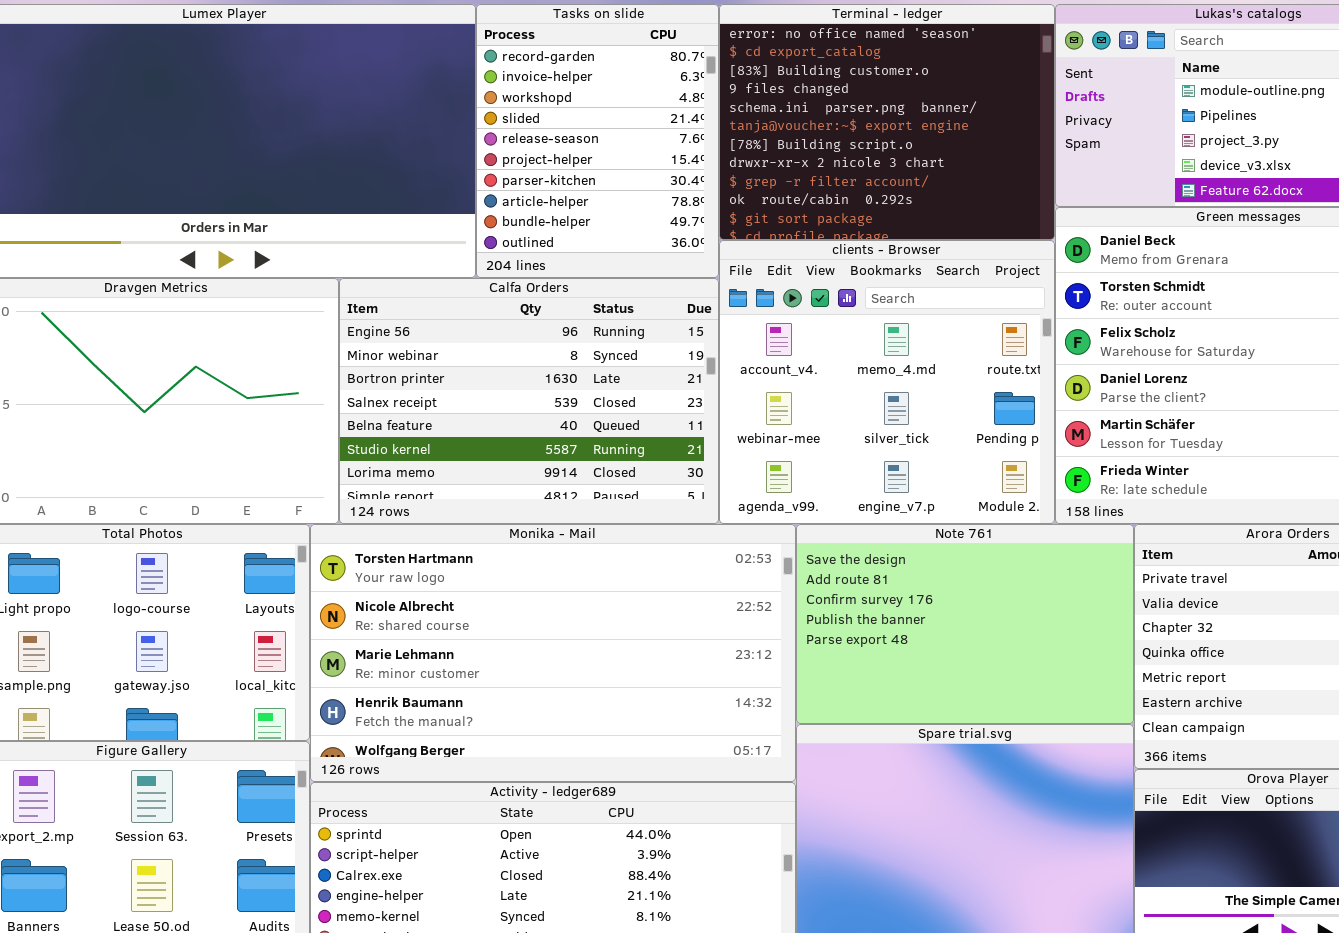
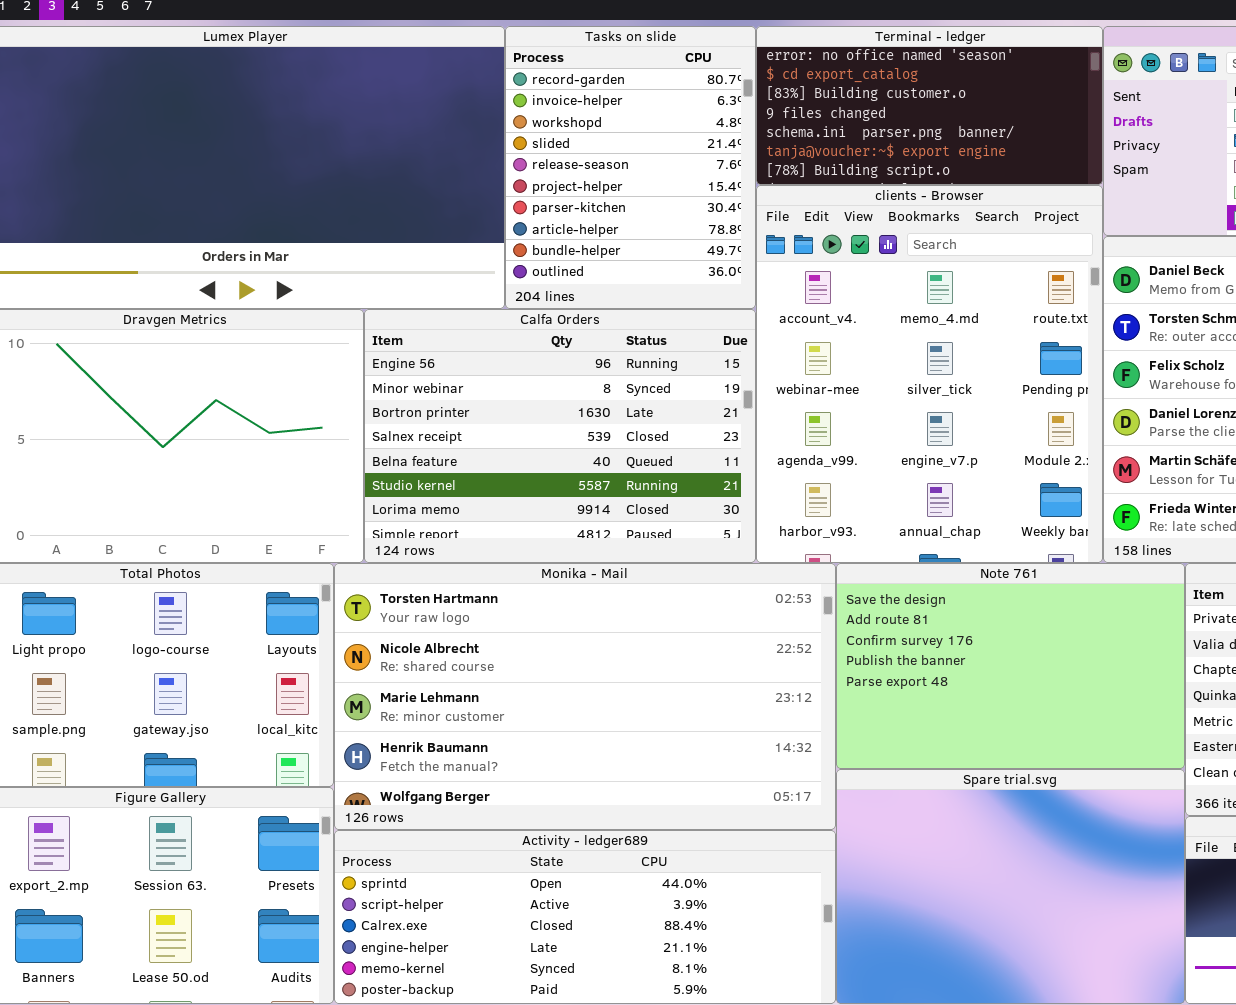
Terminal - ledger: [719,4,1055,240] -> [756,26,1103,185], resized
clients - Browser: [719,240,1055,524] -> [756,185,1103,563], resized

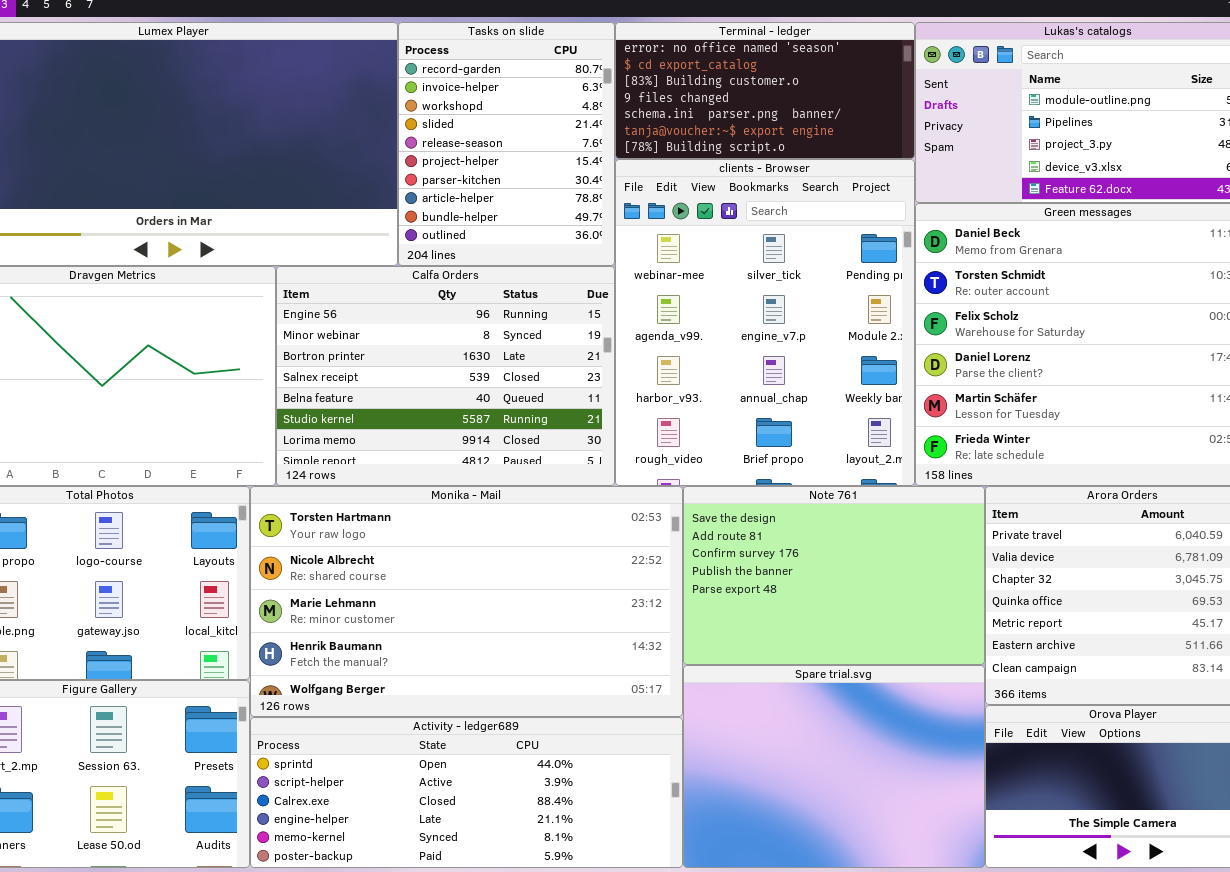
clients - Browser: [756,185,1103,563] -> [615,159,915,486], scrolled down 1 row

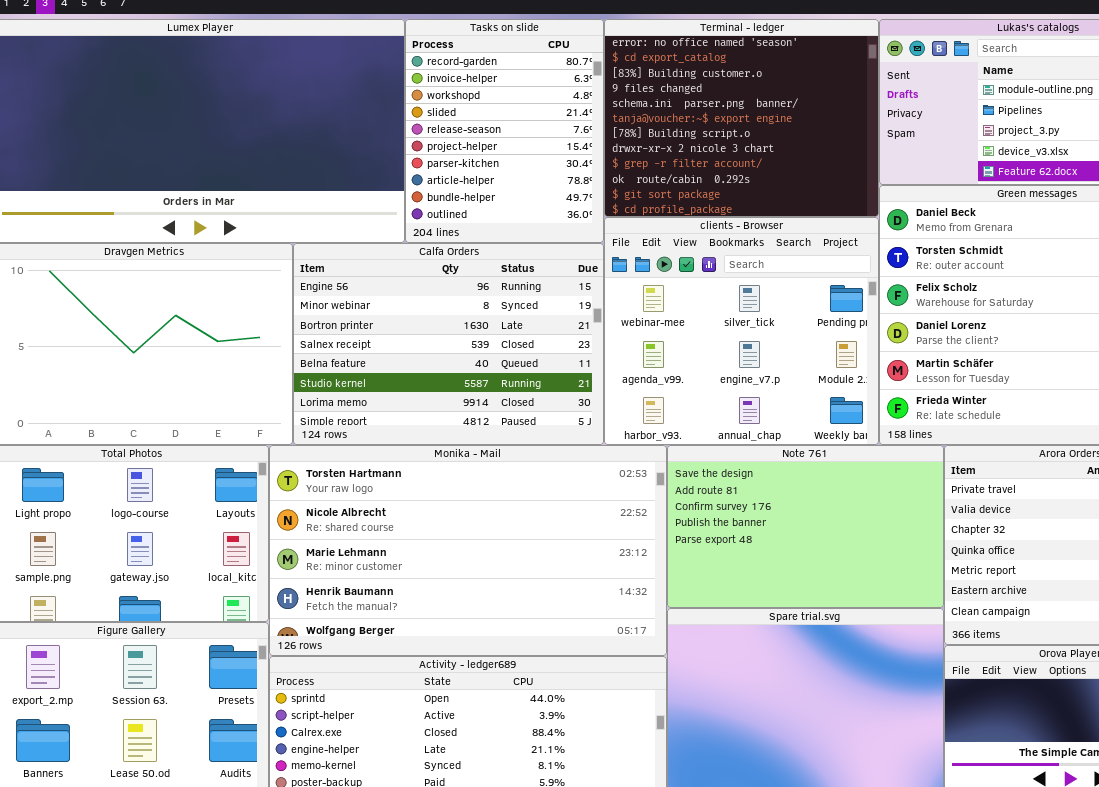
Terminal - ledger: [615,22,915,159] -> [604,19,879,217], resized
clients - Browser: [615,159,915,486] -> [604,217,879,445], resized

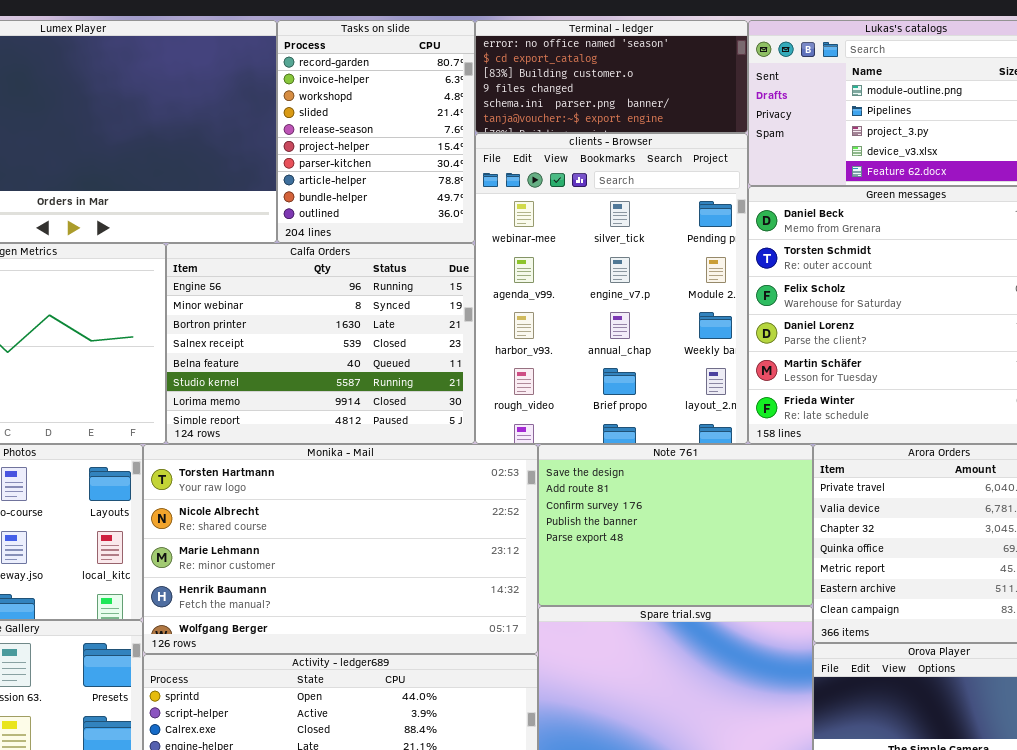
Terminal - ledger: [604,19,879,217] -> [475,20,748,133], resized
clients - Browser: [604,217,879,445] -> [475,133,748,444], resized

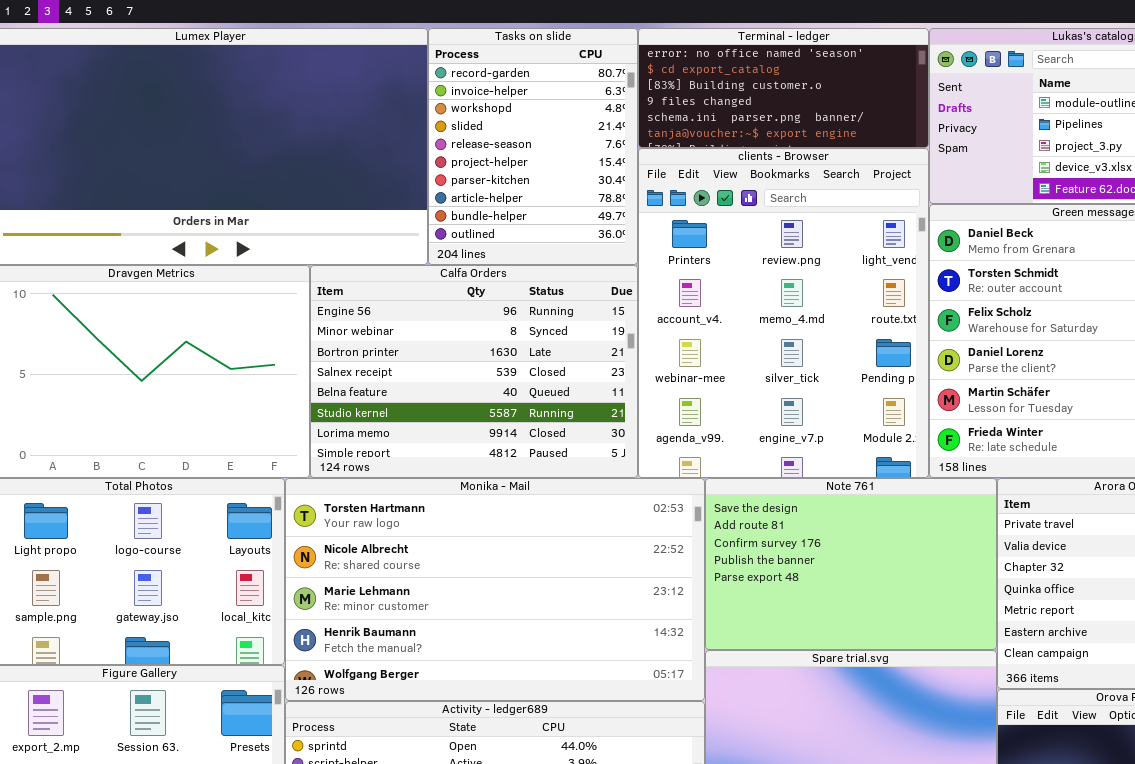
clients - Browser: [475,133,748,444] -> [638,148,929,478], scrolled up 2 rows

